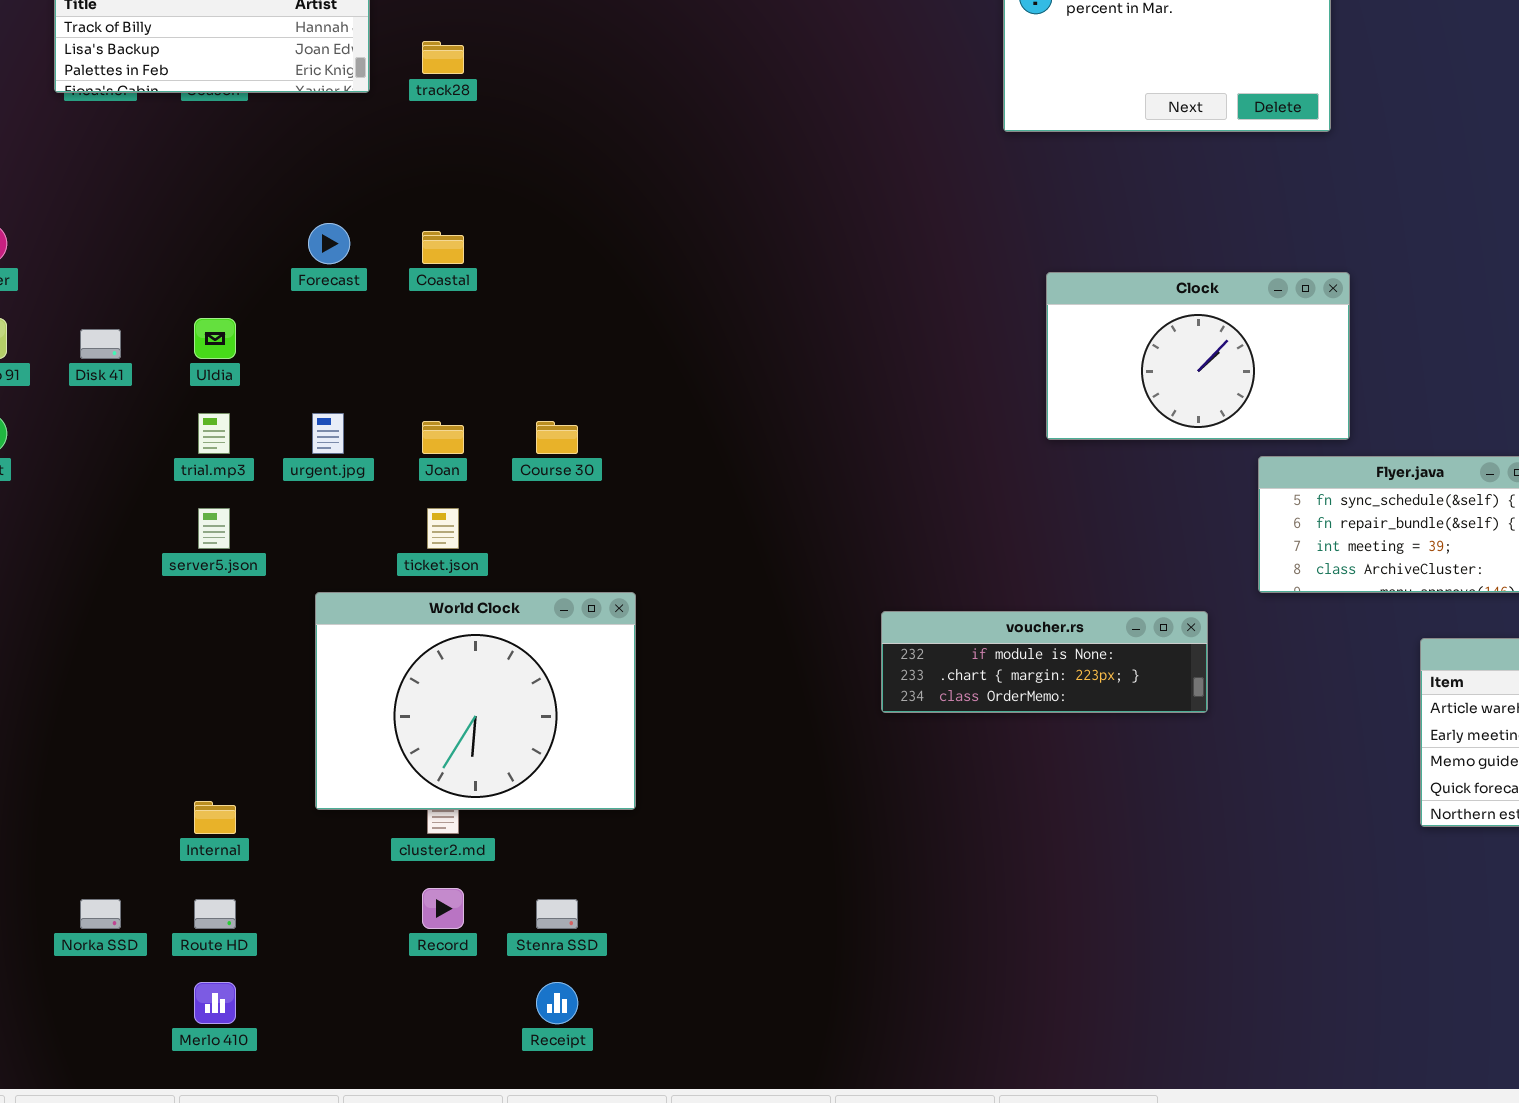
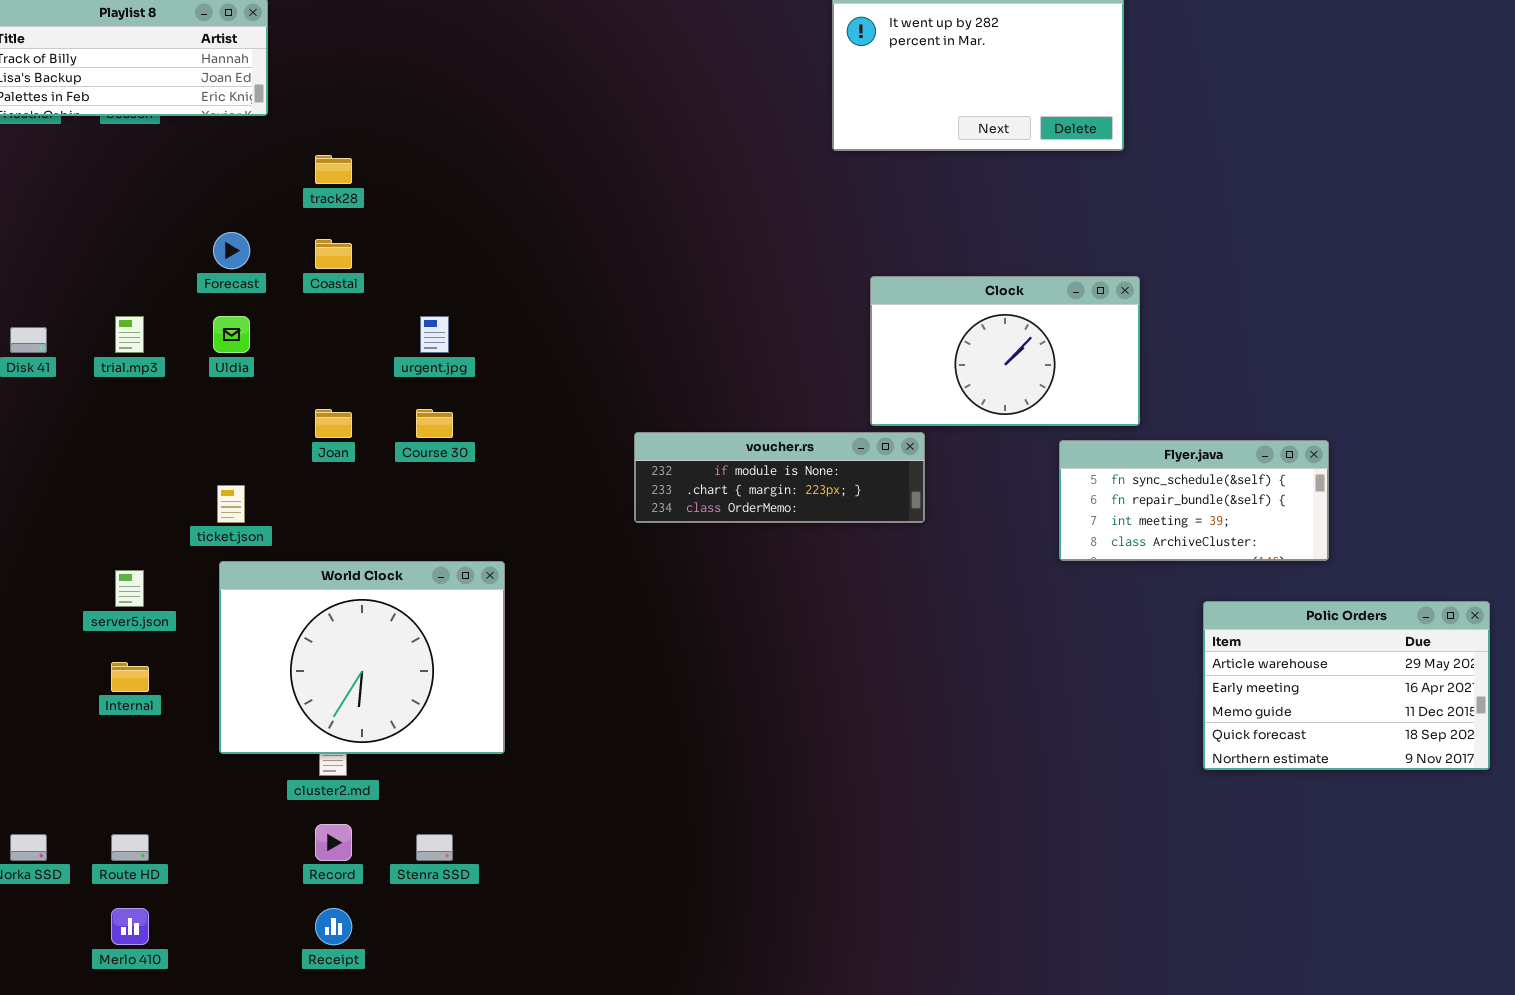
track28: [422,41,464,74] -> [315,155,352,184], moved
Uldia: [194,318,236,359] -> [213,316,250,353], moved
trial.mp3: [198,413,230,454] -> [115,316,144,353], moved
urgent.jpg: [312,413,344,454] -> [420,316,449,353], moved
server5.json: [198,508,230,549] -> [115,570,144,607], moved
ticket.json: [427,508,459,549] -> [217,485,245,523], moved
voucher.rs: [881,611,1208,713] -> [634,432,925,523], moved
Internal: [194,801,236,834] -> [111,662,149,692], moved
Receipt: [536,982,578,1024] -> [315,908,352,945], moved

